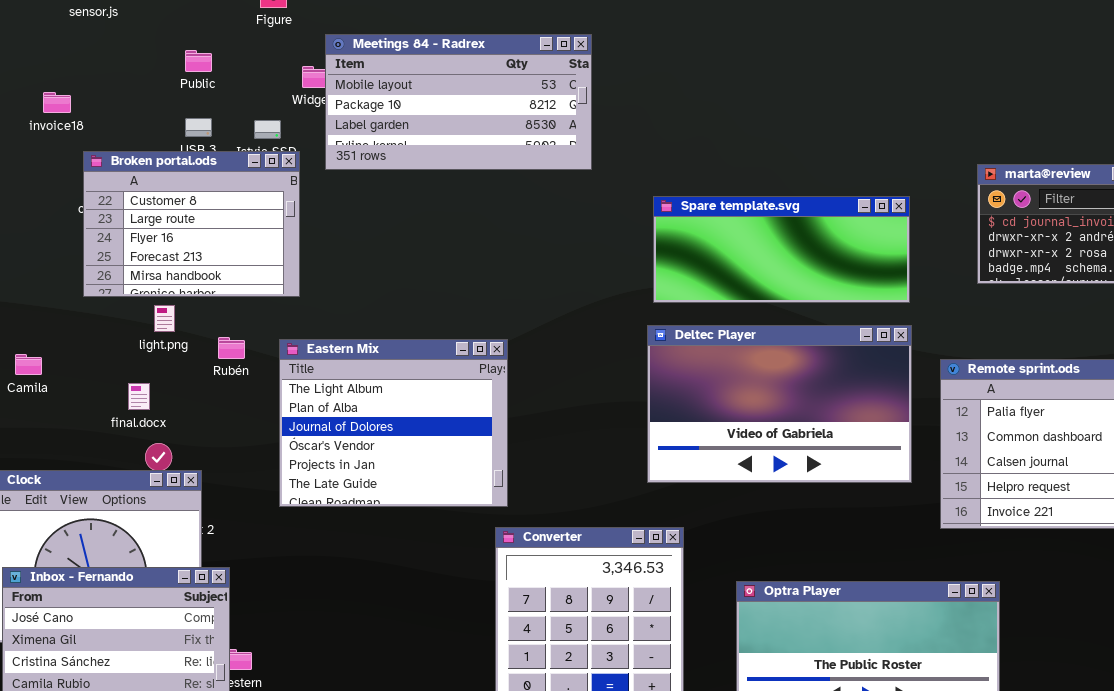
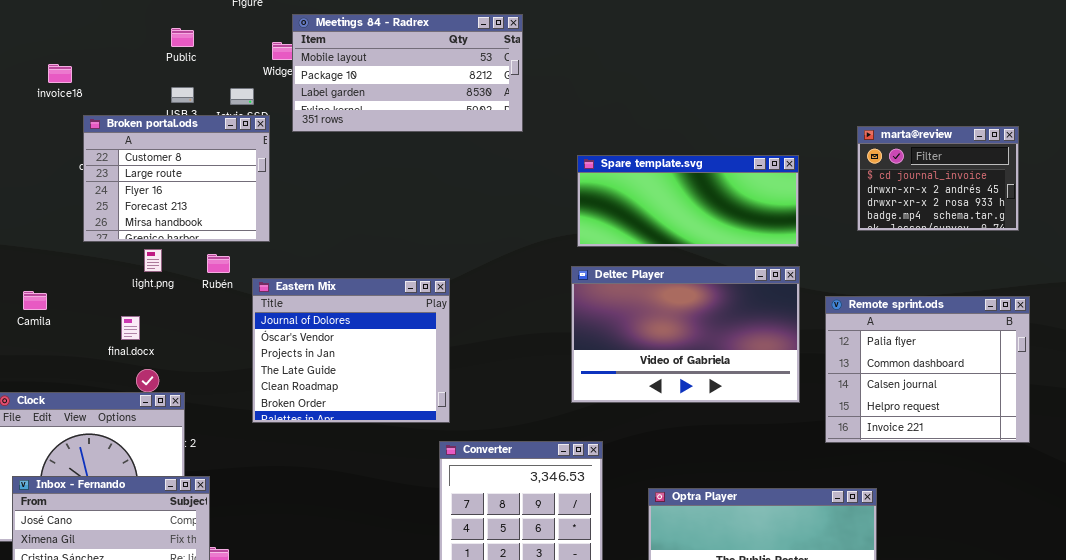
Rubén: [218,337,245,359] -> [207,254,230,273], moved
Eastern Mix: [279,339,508,507] -> [252,278,450,423], scrolled down 2 rows

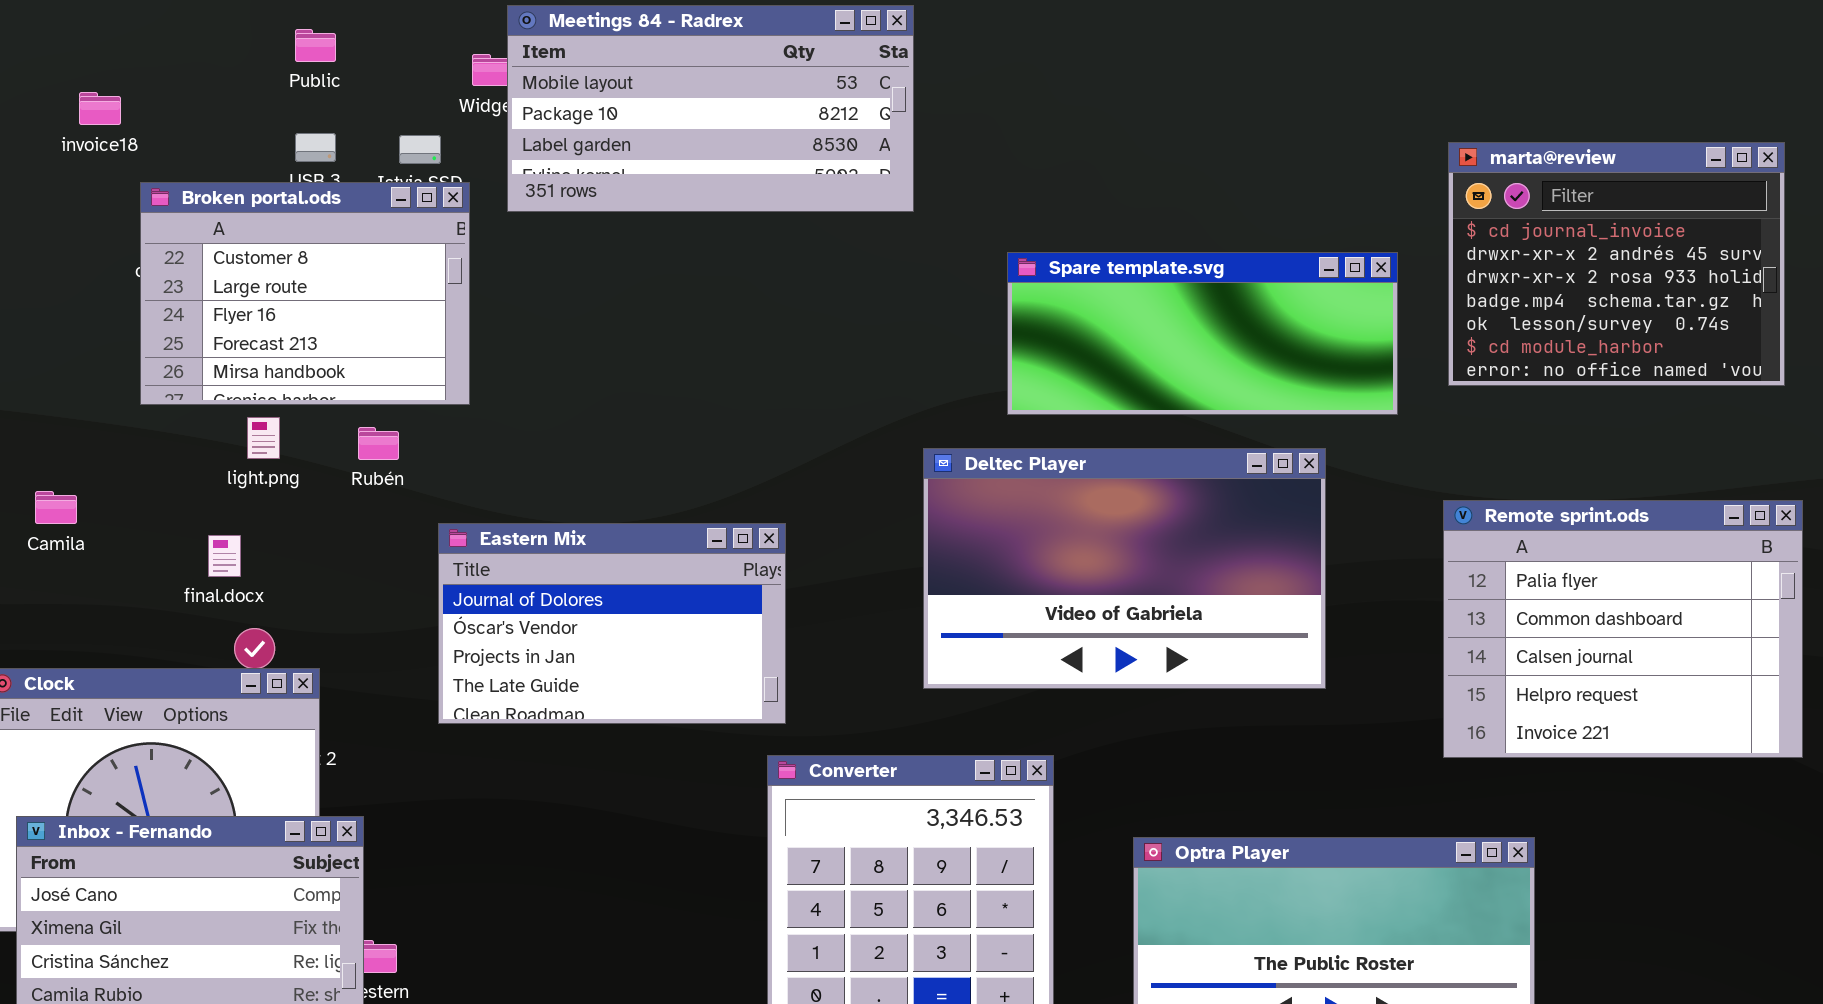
marta@review: [857,126,1019,231] -> [1448,142,1785,386], resized
Deltec Player: [571,266,800,403] -> [923,448,1326,689], moved
Eastern Mix: [252,278,450,423] -> [438,523,786,724], resized

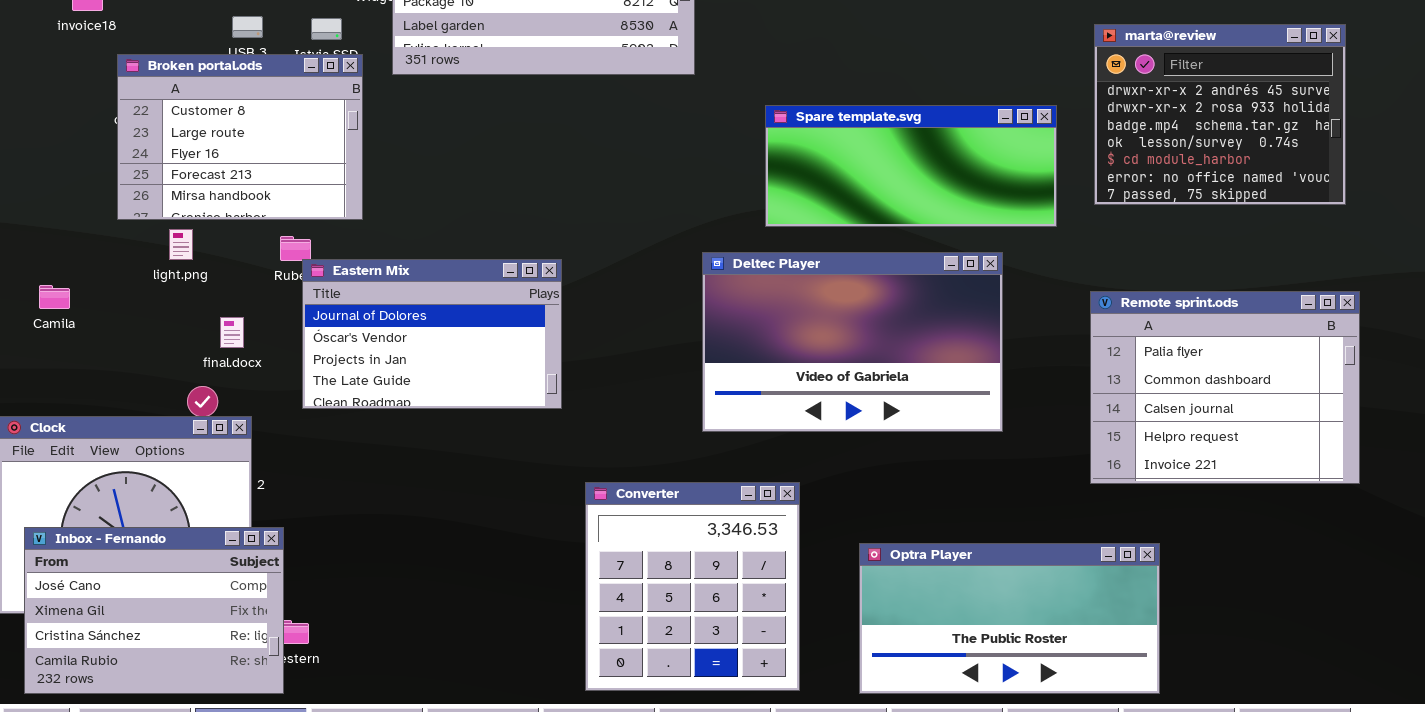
marta@review: [1448,142,1785,386] -> [1094,24,1346,205], scrolled down 1 row
light.png: [247,417,280,459] -> [169,229,193,260], moved
Eastern Mix: [438,523,786,724] -> [302,259,562,409], moved
final.docx: [208,535,241,577] -> [220,317,244,348], moved

